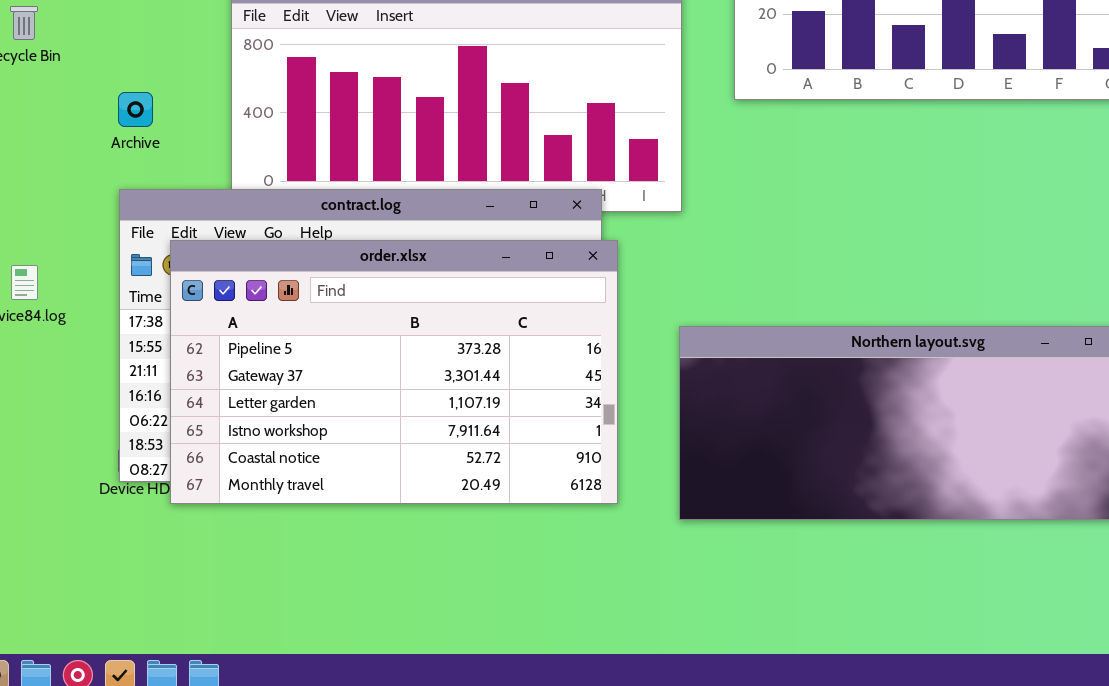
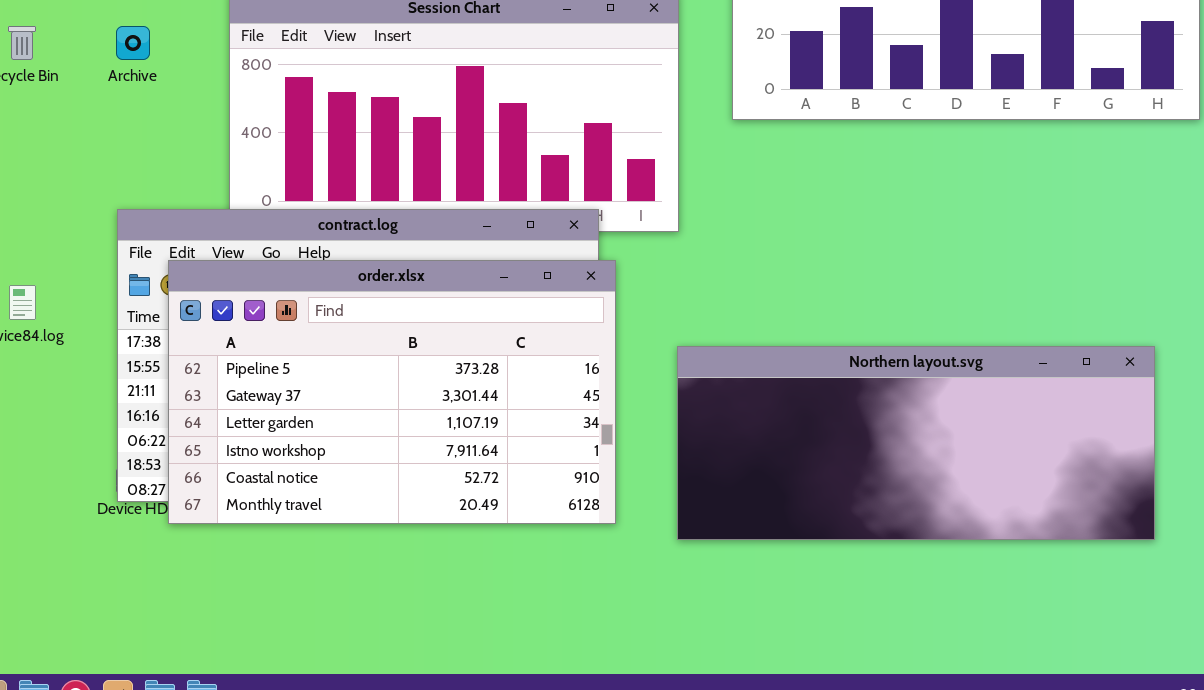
Archive: [118,92,153,127] -> [116,26,150,60], moved

